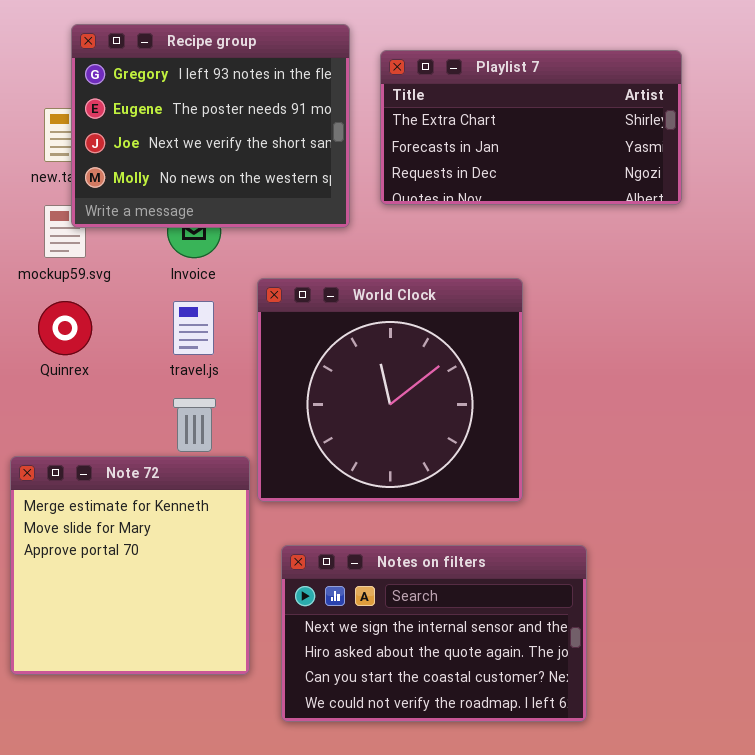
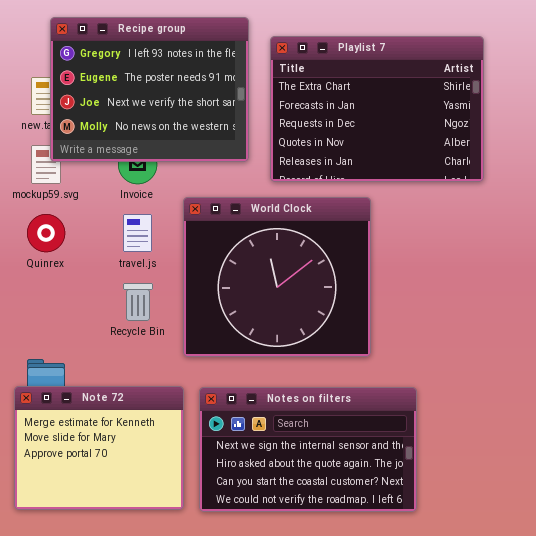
Playlist 7: [380,50,682,205] -> [270,36,484,182], resized
Note 72: [10,456,250,675] -> [14,386,184,510], moved, resized

